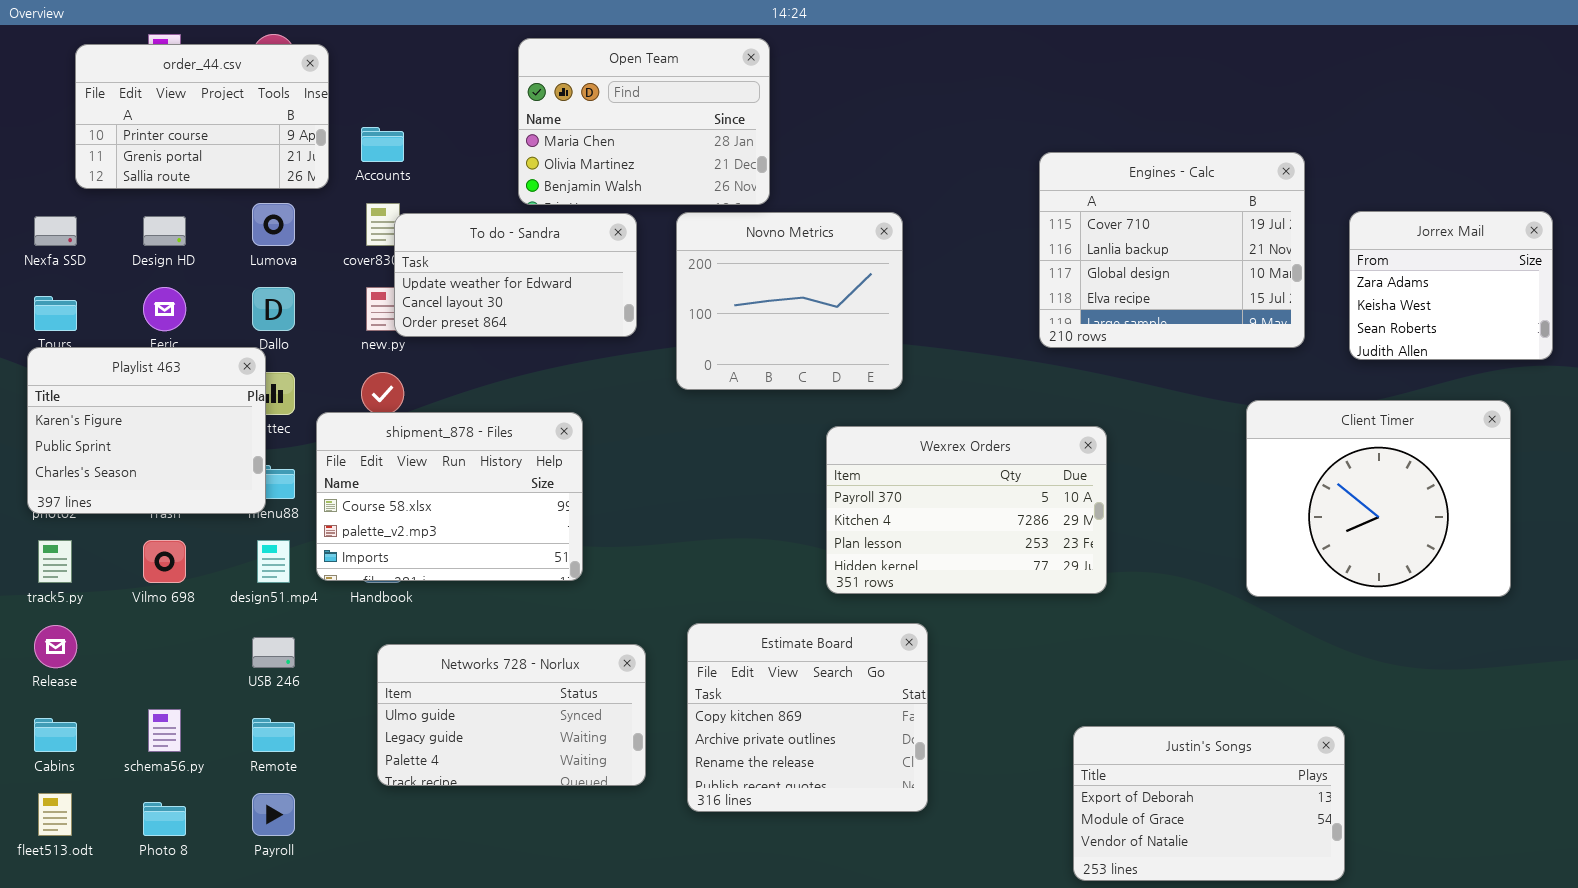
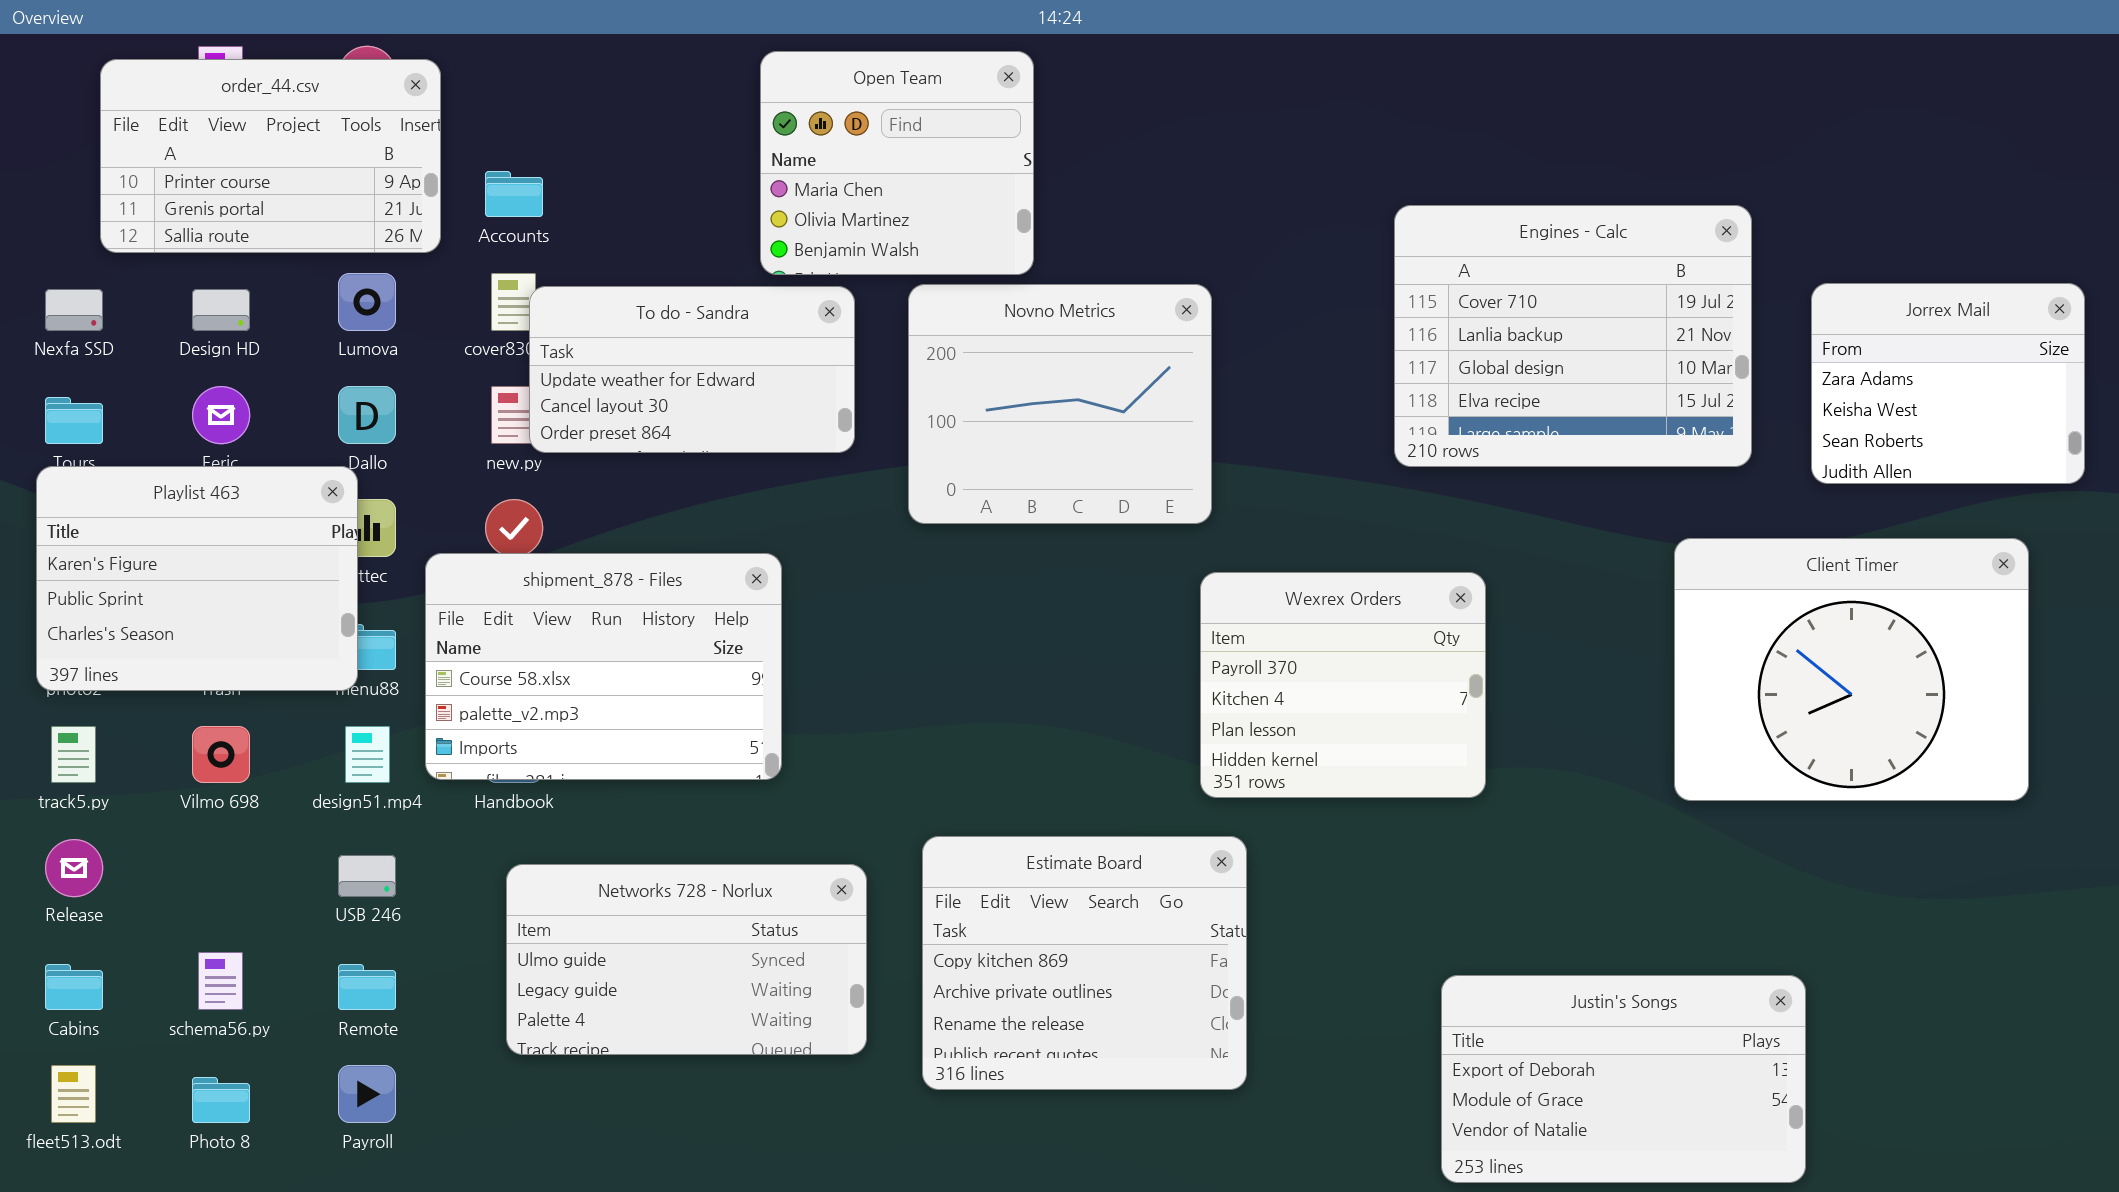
Open Team: [518,38,770,205] -> [760,51,1034,275], resized
Wexrex Orders: [826,426,1107,594] -> [1200,572,1486,798], resized

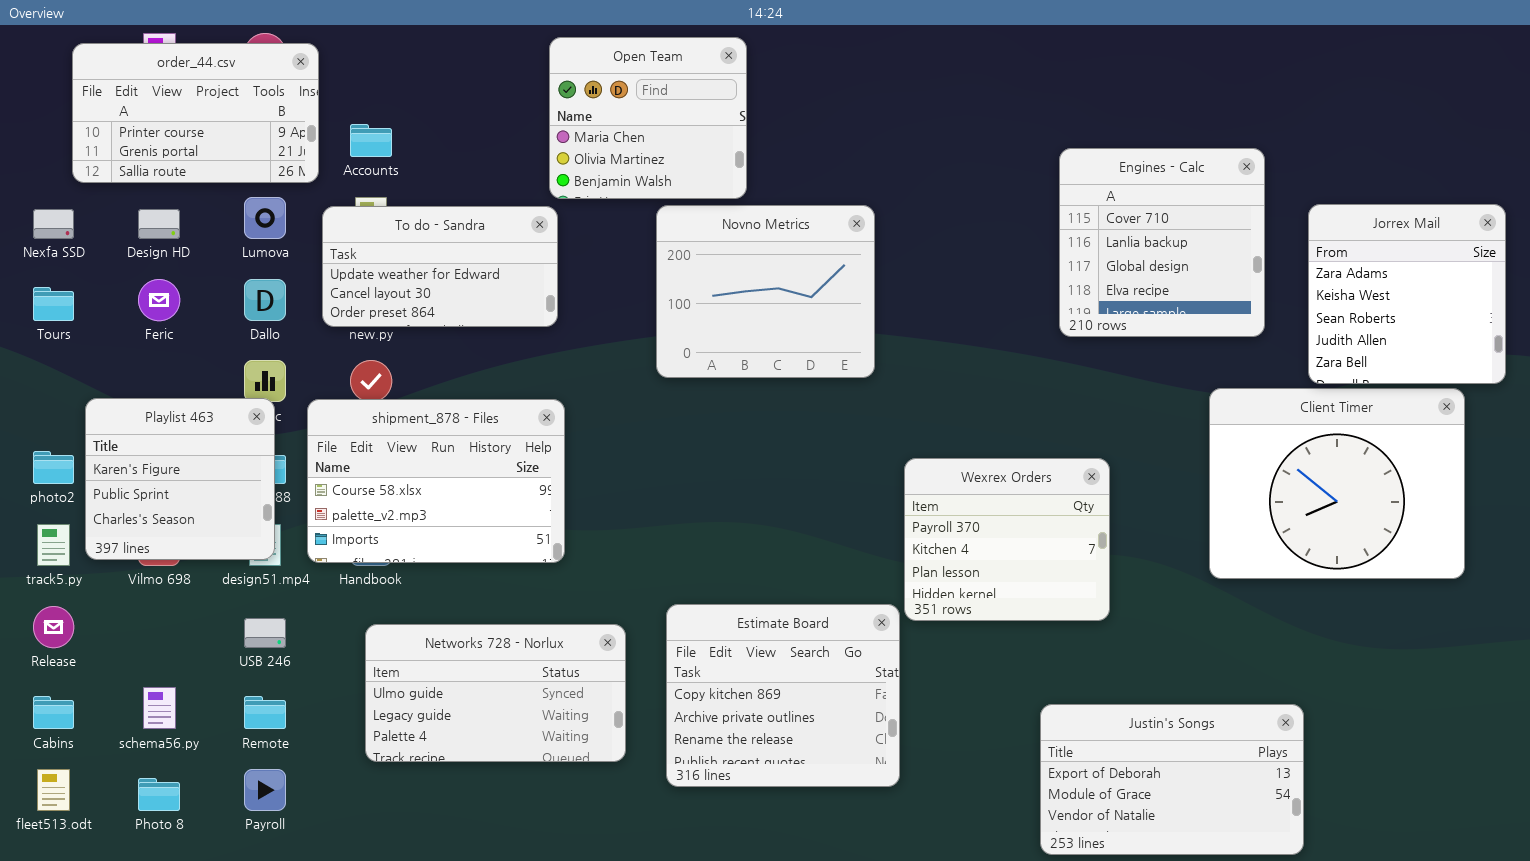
Engines - Calc: [1394,205,1752,467] -> [1059,148,1265,337], resized
Jorrex Mail: [1811,283,2085,484] -> [1308,204,1506,384], resized
To do - Sandra: [529,286,855,453] -> [322,206,558,327], moved
Playlist 463: [36,466,358,691] -> [85,398,275,560], moved, resized
Wexrex Orders: [1200,572,1486,798] -> [904,458,1110,621], moved

